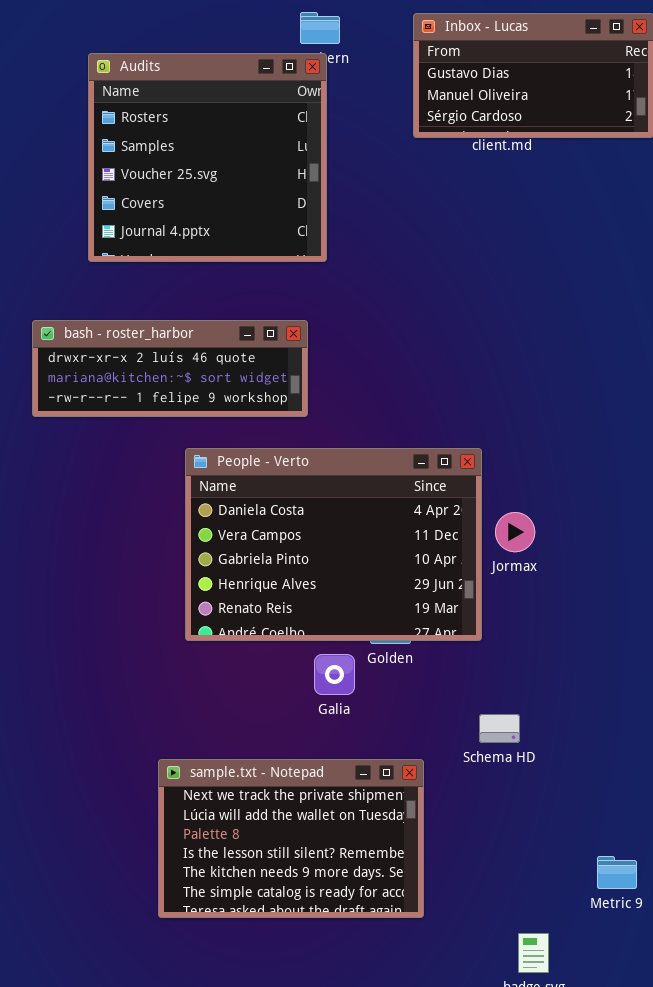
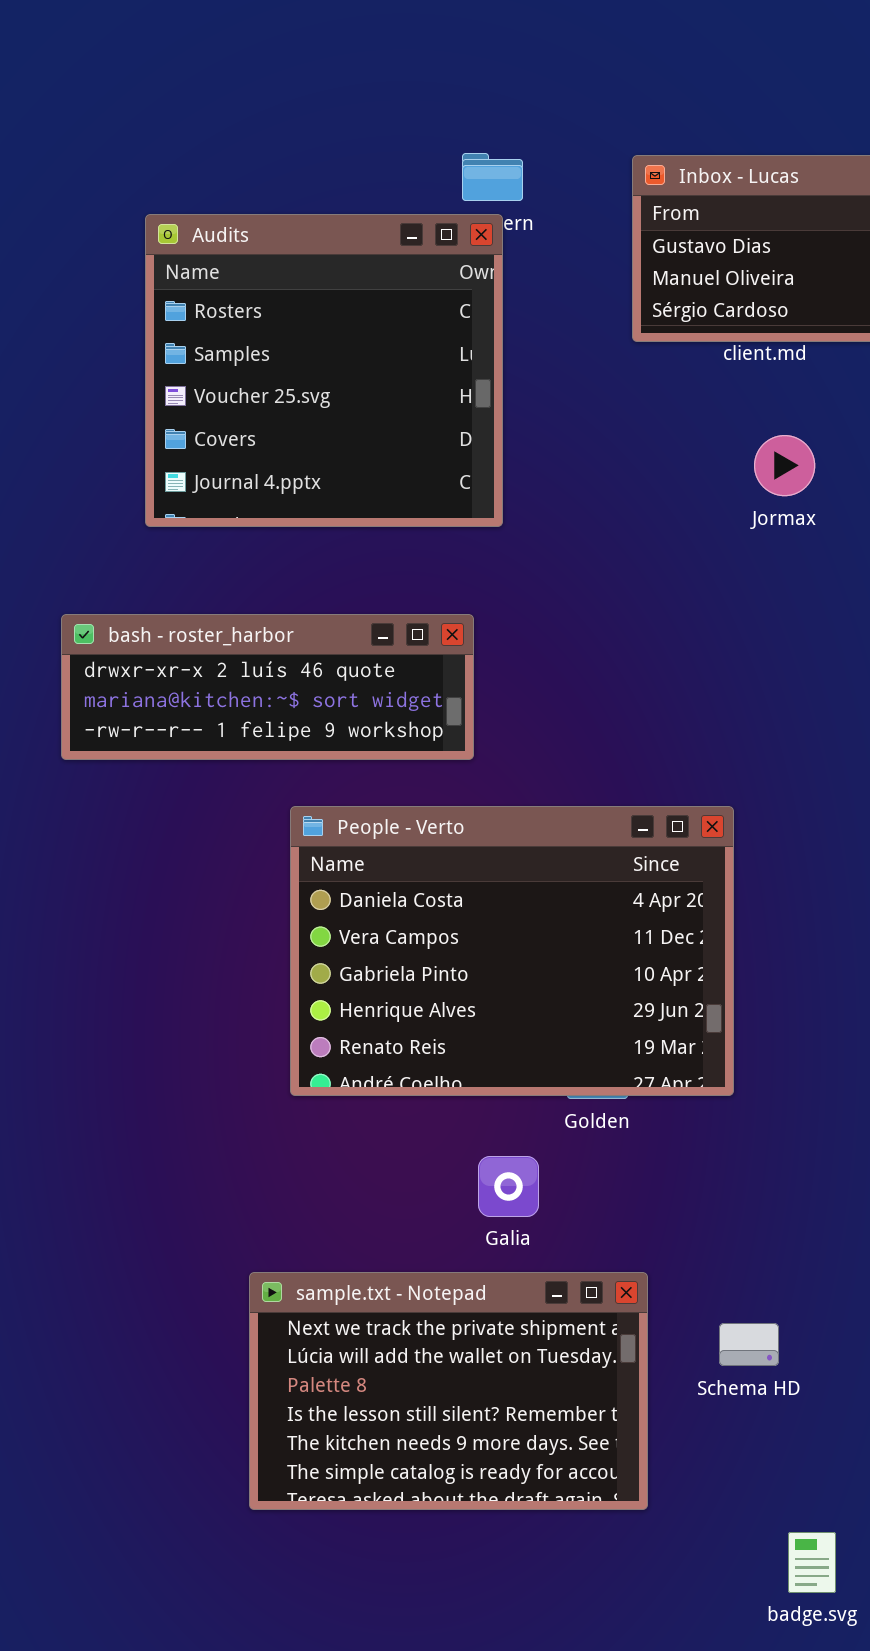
Jormax: [495,512,535,552] -> [754,435,815,496], moved
Galia: [314,654,355,695] -> [478,1156,539,1217], moved
Schema HD: [479,714,520,743] -> [719,1323,779,1366], moved

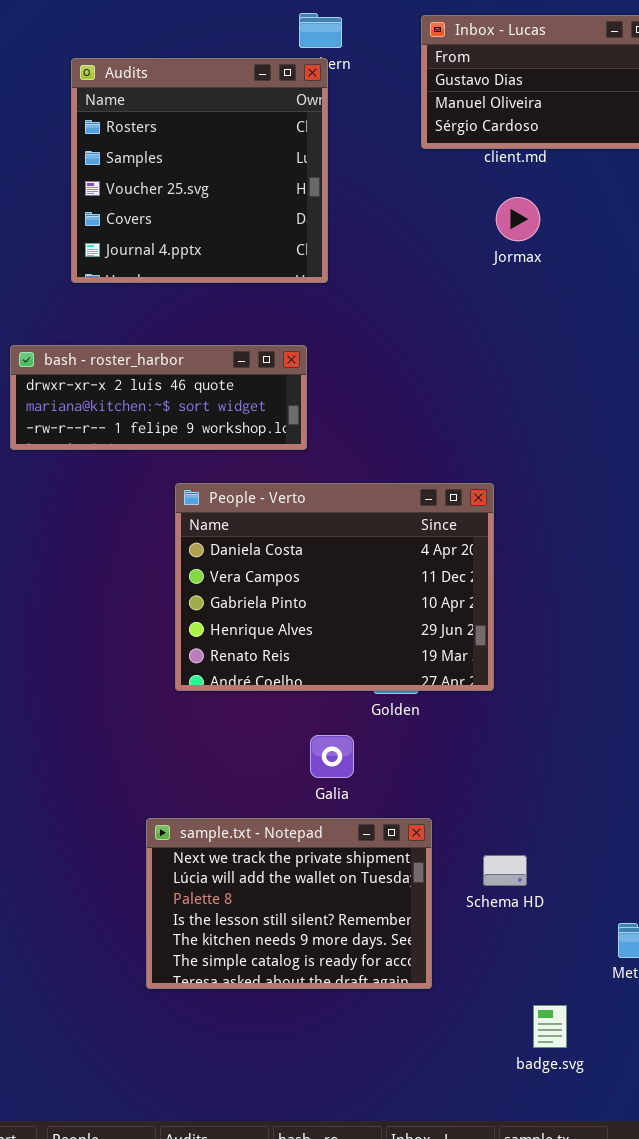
Jormax: [754,435,815,496] -> [496,197,540,241], moved

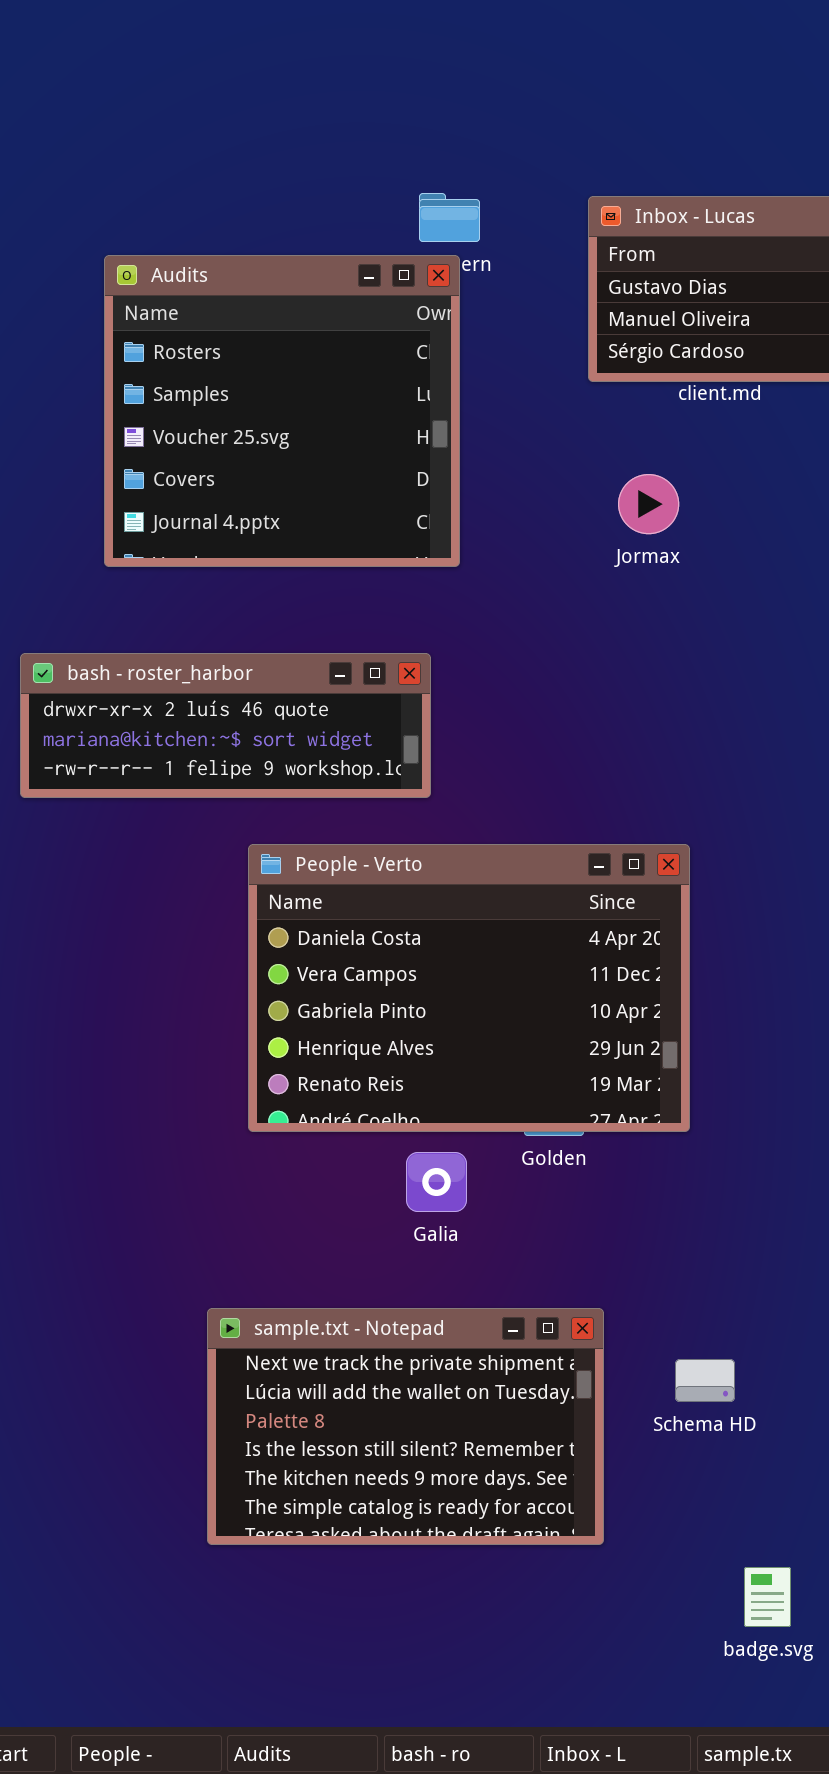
Jormax: [496,197,540,241] -> [618,474,679,534], moved
Galia: [310,735,354,778] -> [406,1152,467,1212], moved

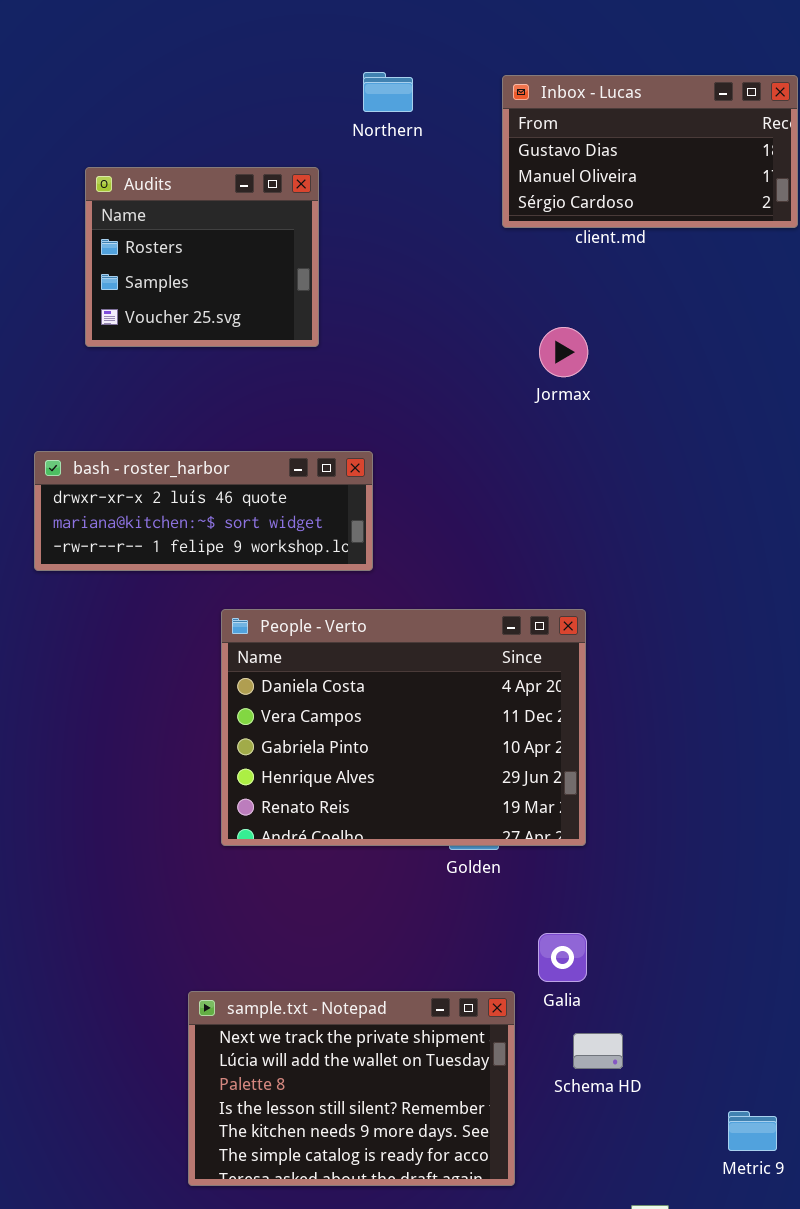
Audits: [104,255,460,567] -> [85,167,319,347], moved, resized
Jormax: [618,474,679,534] -> [539,327,588,377], moved
Galia: [406,1152,467,1212] -> [538,933,587,982], moved

